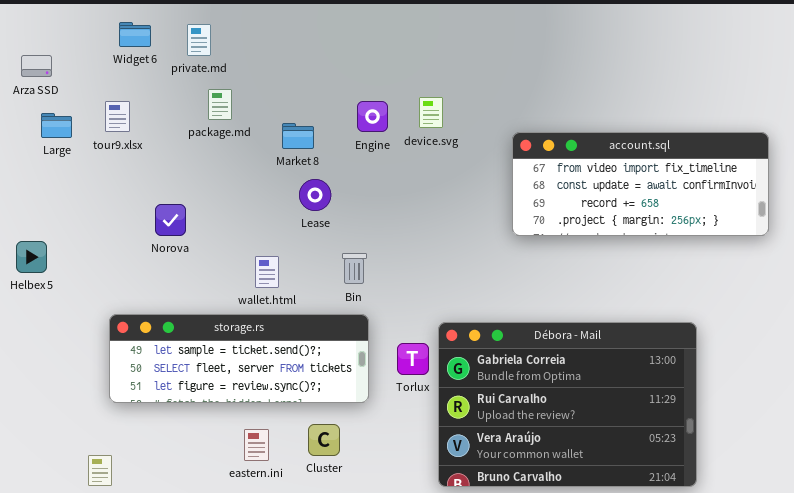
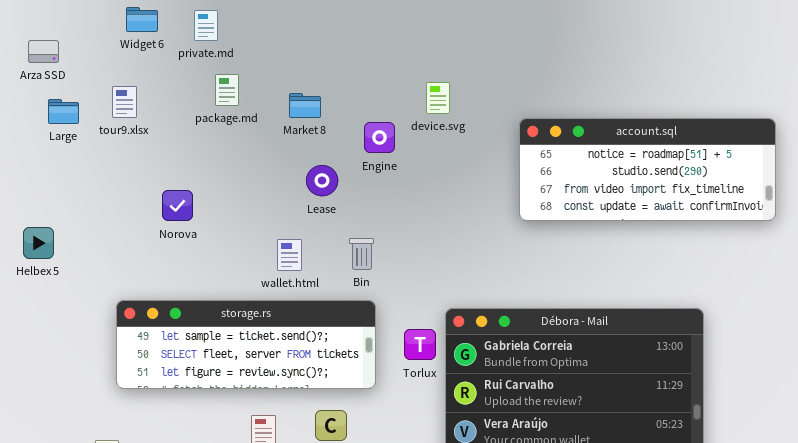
Engine: [357,101,388,132] -> [364,122,395,153], moved
Market 8: [282,123,314,149] -> [289,93,321,118], moved
account.sql: [512,132,769,236] -> [519,118,776,221], scrolled up 2 rows
wallet.html: [255,256,279,288] -> [277,239,302,271], moved

